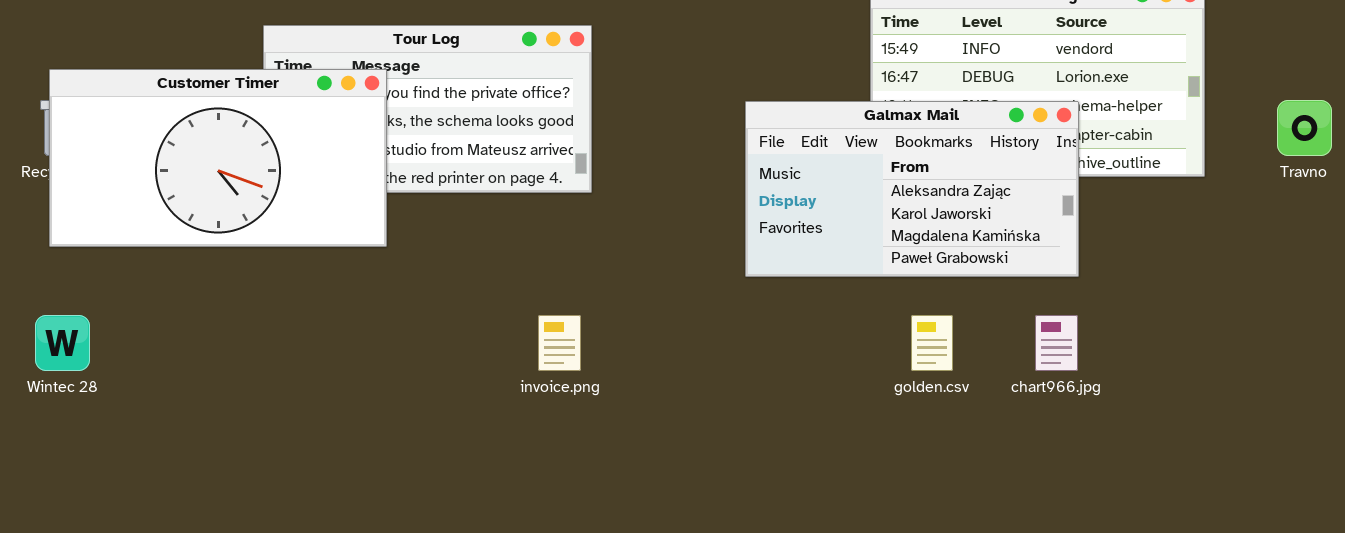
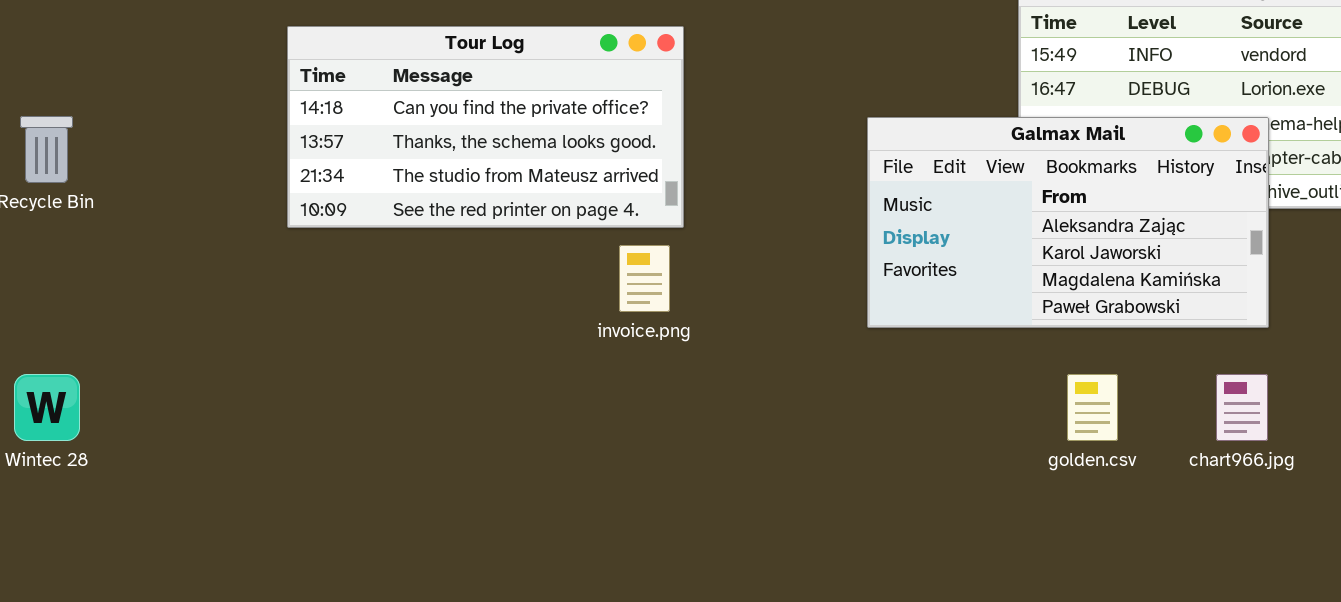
Customer Timer: [49,69,387,247] -> none, closed
invoice.png: [538,315,581,371] -> [619,245,670,312], moved

